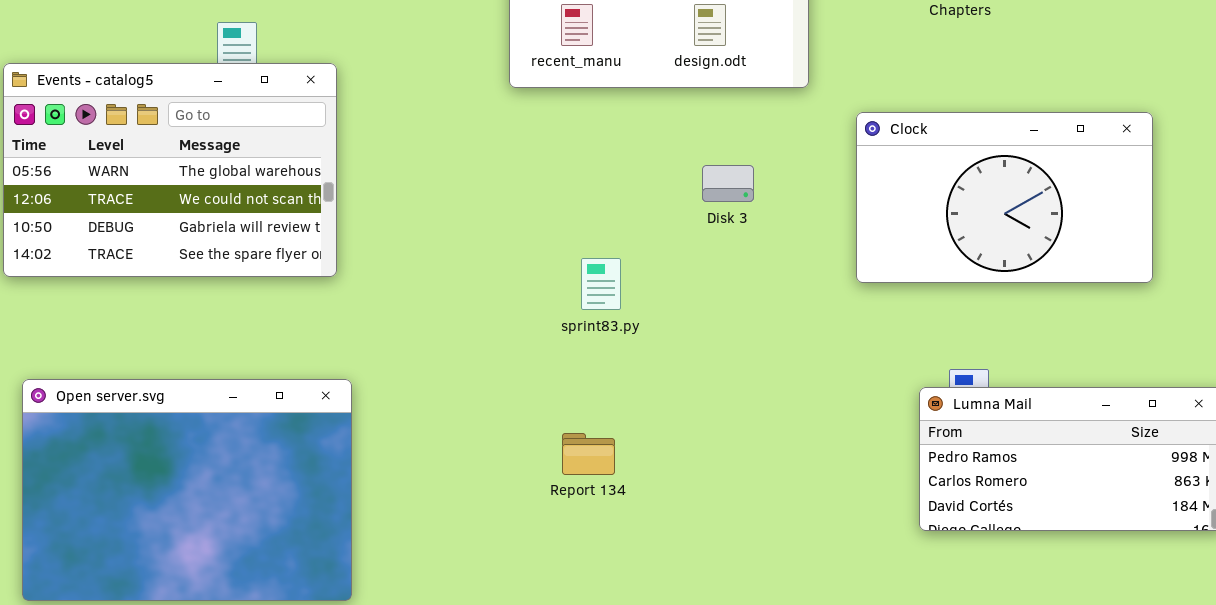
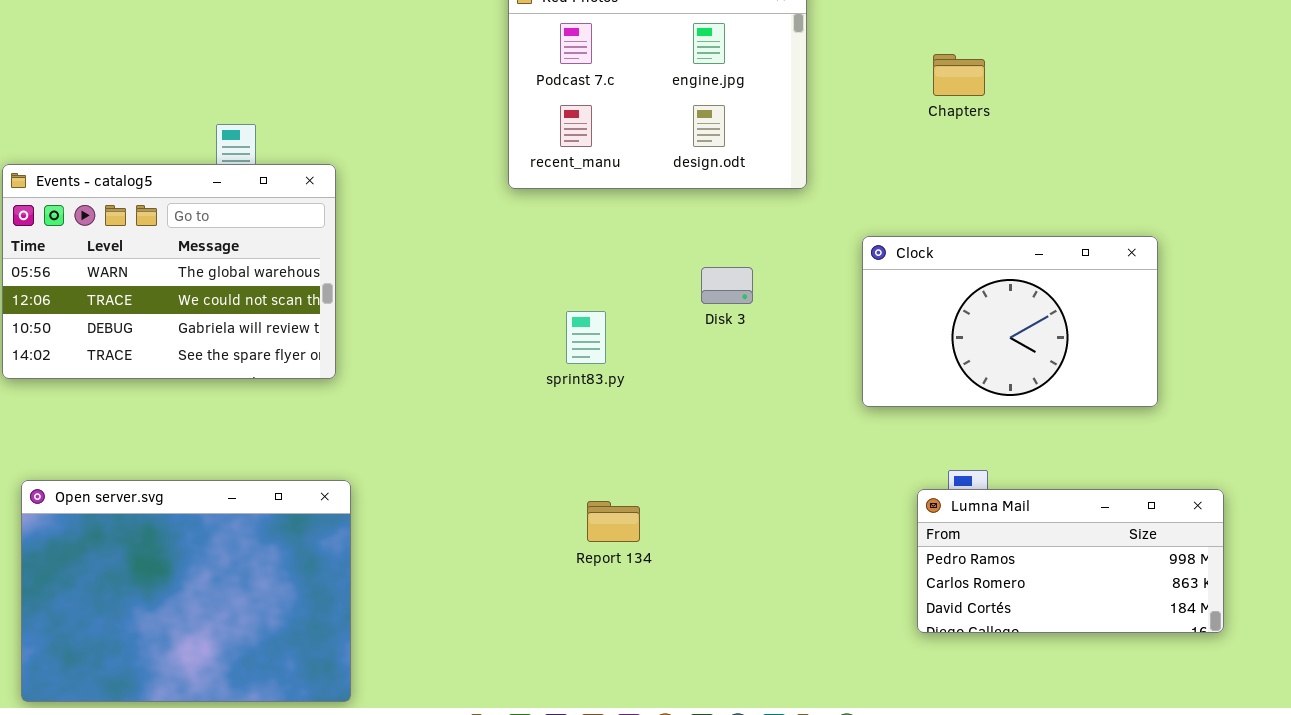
Clock: [856,112,1153,283] -> [862,236,1158,407], moved
sprint83.py: [581,258,621,310] -> [566,311,606,364], moved
Report 134: [562,433,615,475] -> [587,501,640,542], moved

